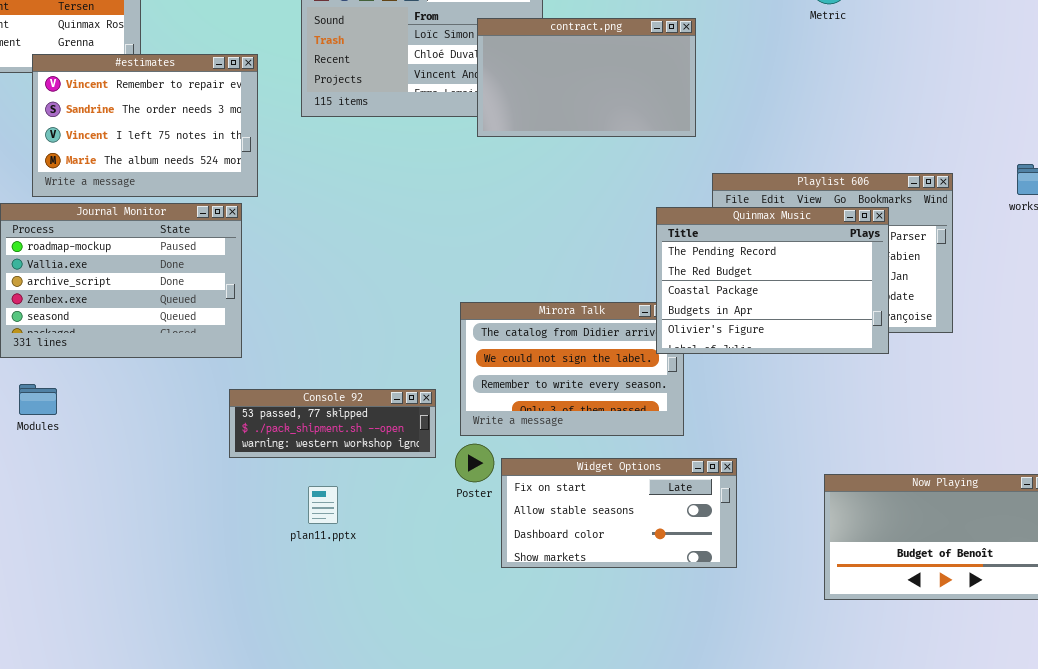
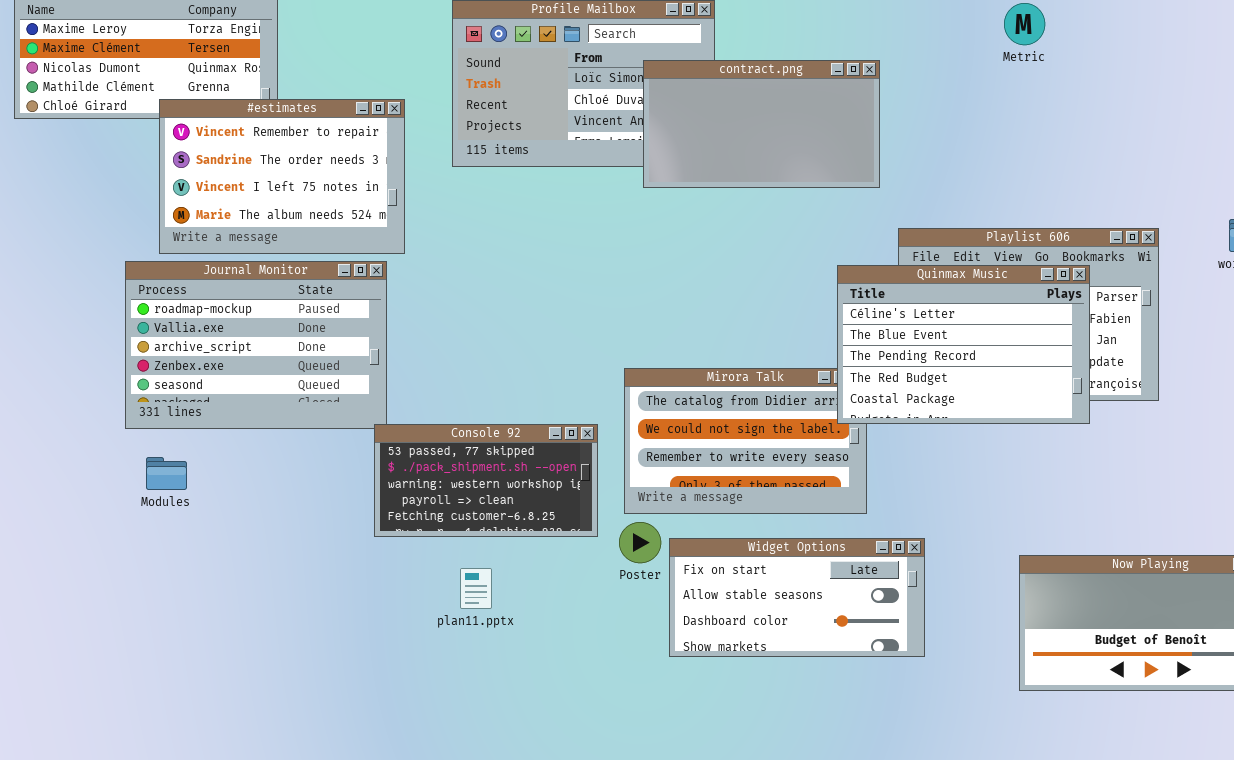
Quinmax Music: [656,207,889,354] -> [837,265,1090,424], scrolled up 2 rows
Console 92: [229,389,436,458] -> [374,424,598,537], resized

